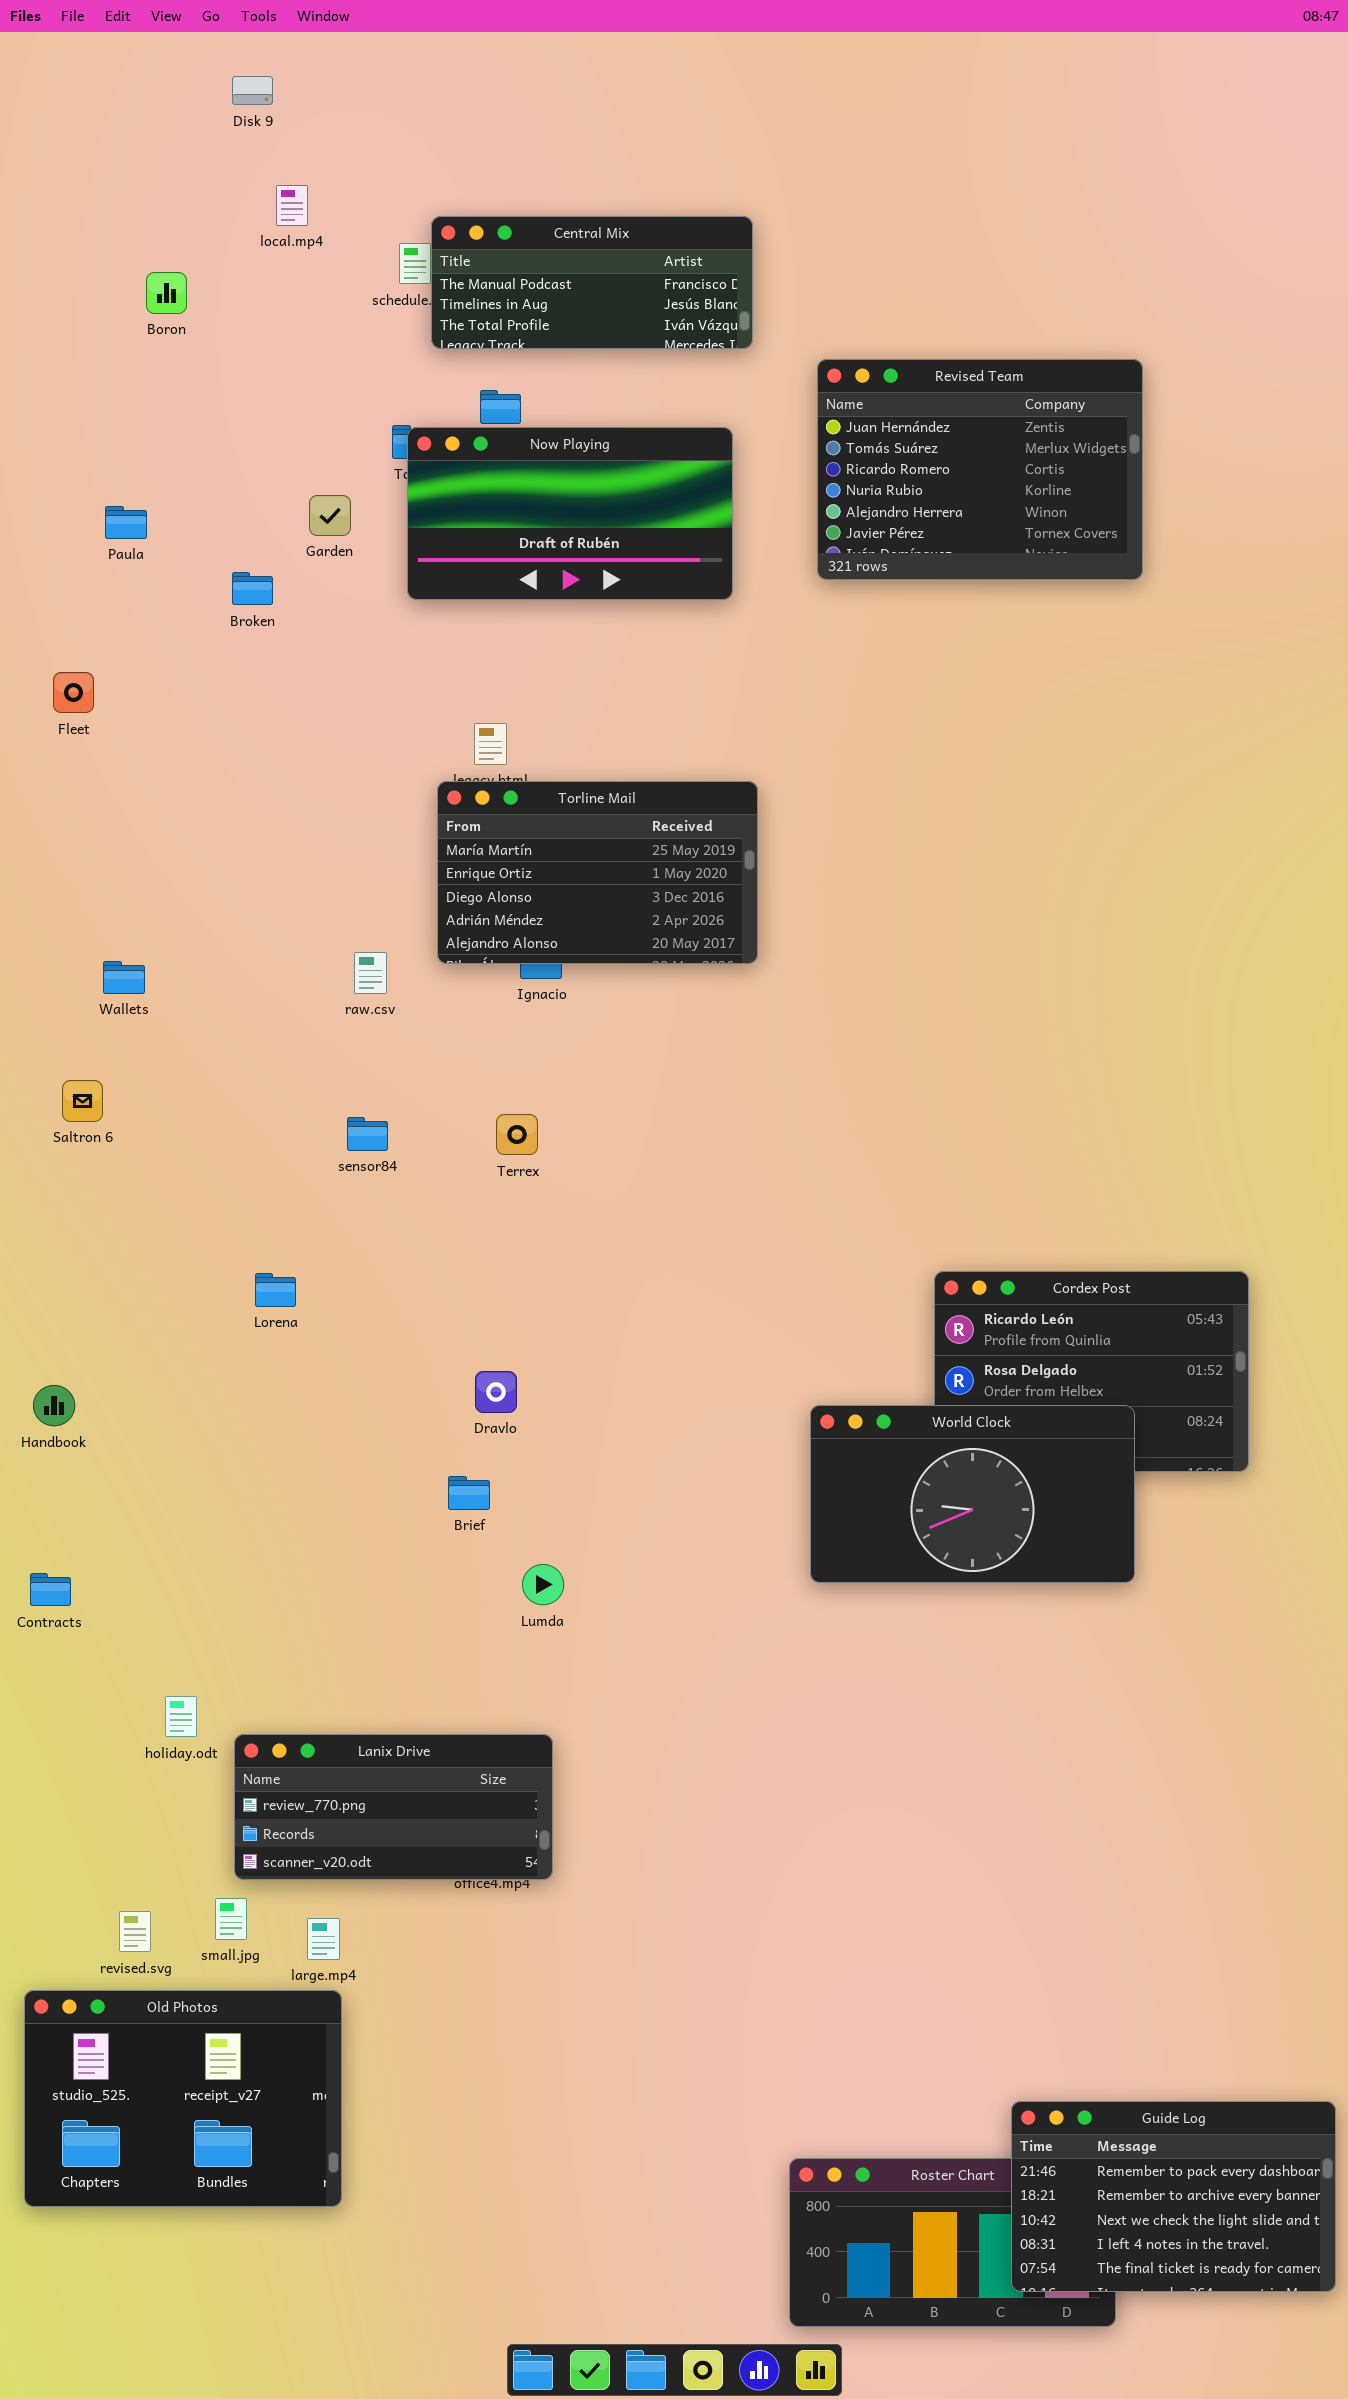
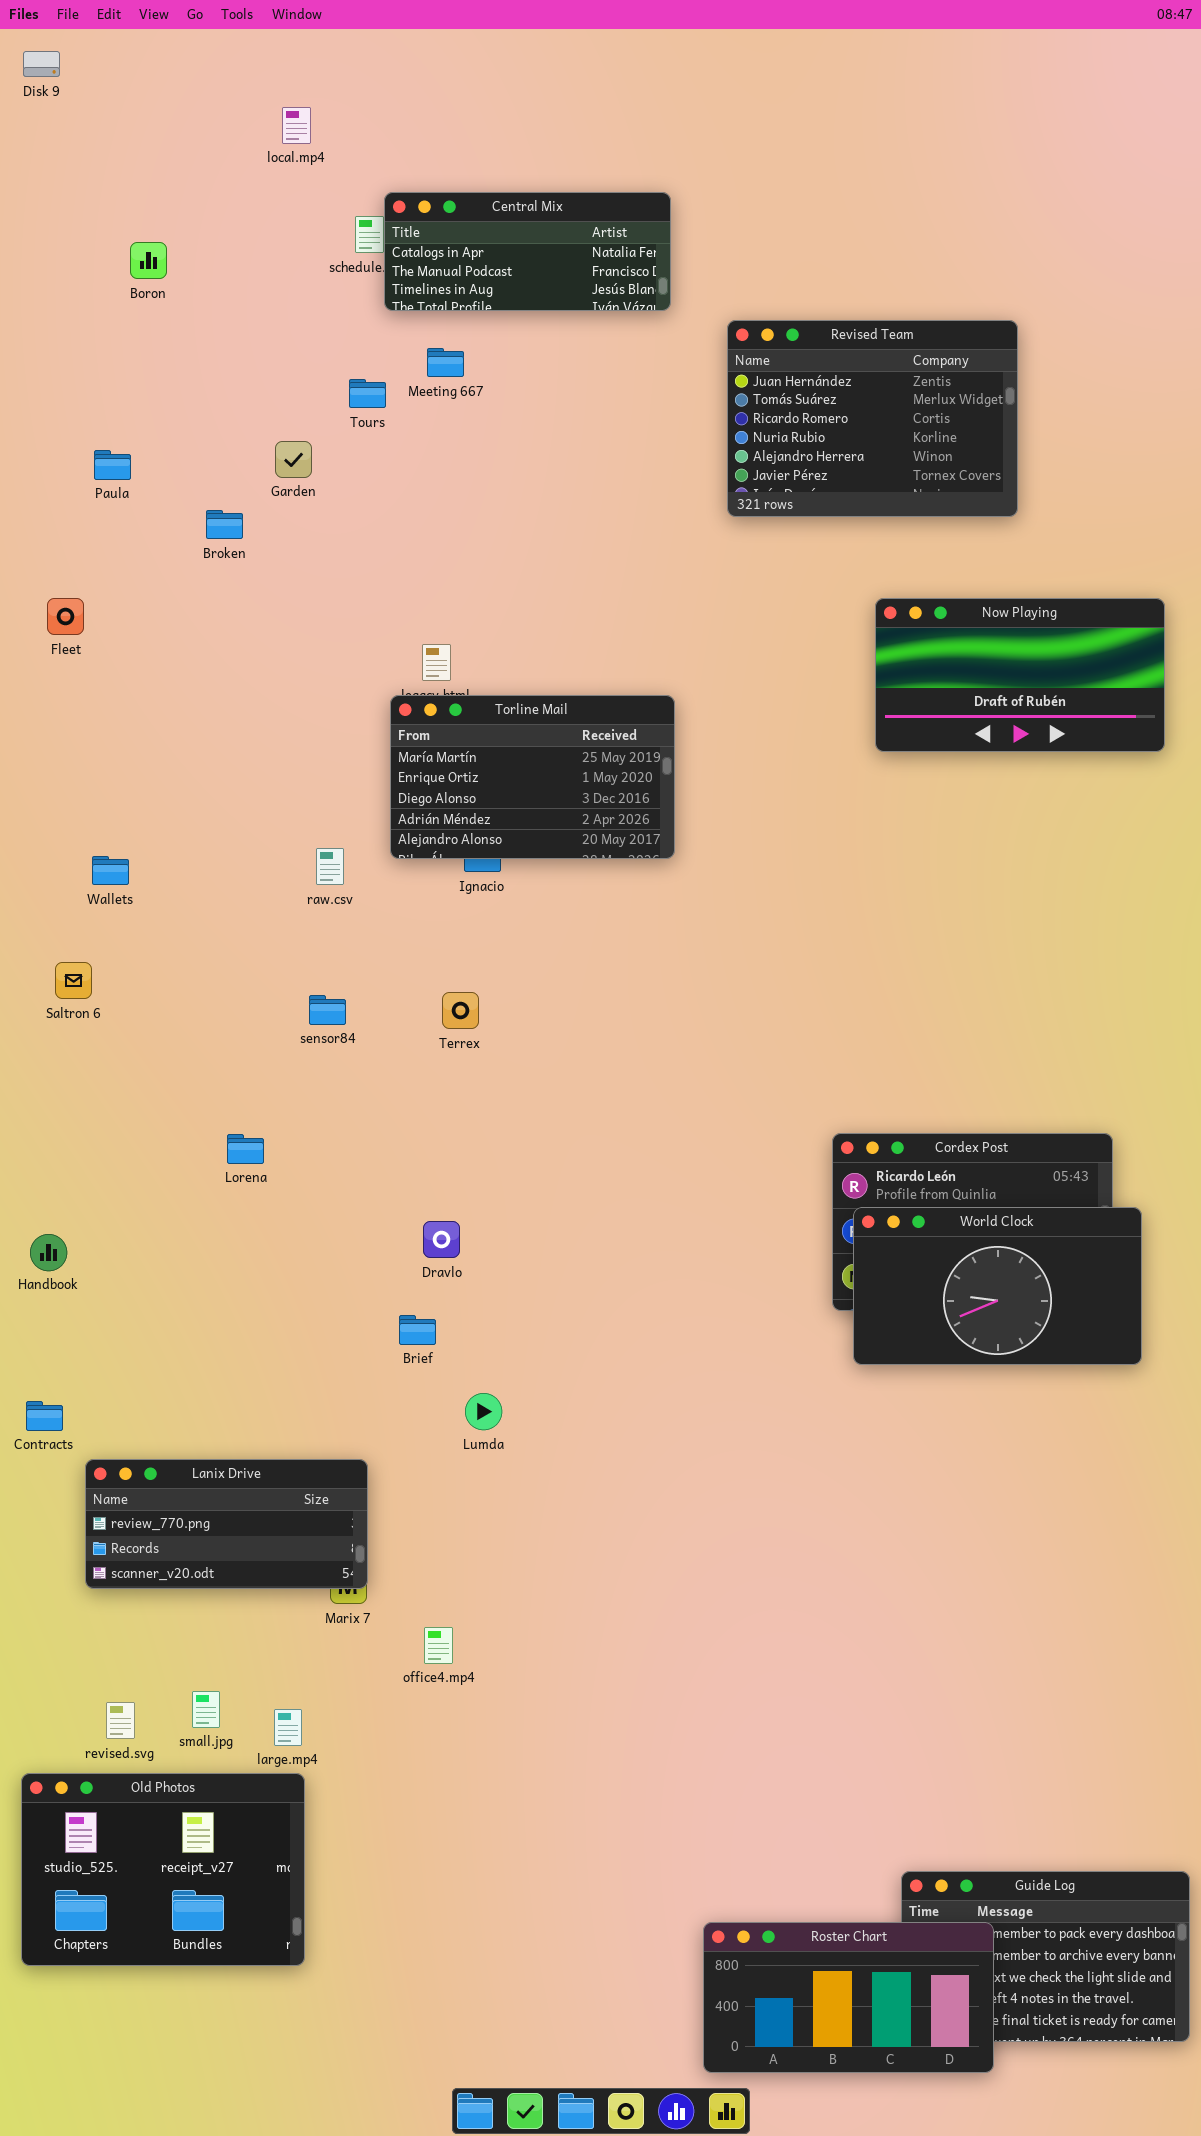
Disk 9: [232,76,273,105] -> [23,51,60,77], moved
local.mp4: [276,185,308,226] -> [282,107,311,144], moved
Central Mix: [431,216,753,349] -> [384,192,671,311], scrolled up 1 row
Now Playing: [407,427,733,600] -> [875,598,1165,752], moved
World Clock: [810,1405,1135,1583] -> [853,1207,1142,1365], moved
Lanix Drive: [234,1734,553,1880] -> [85,1459,368,1589], moved
Roster Chart: [789,2158,1116,2327] -> [703,1922,994,2073], raised

